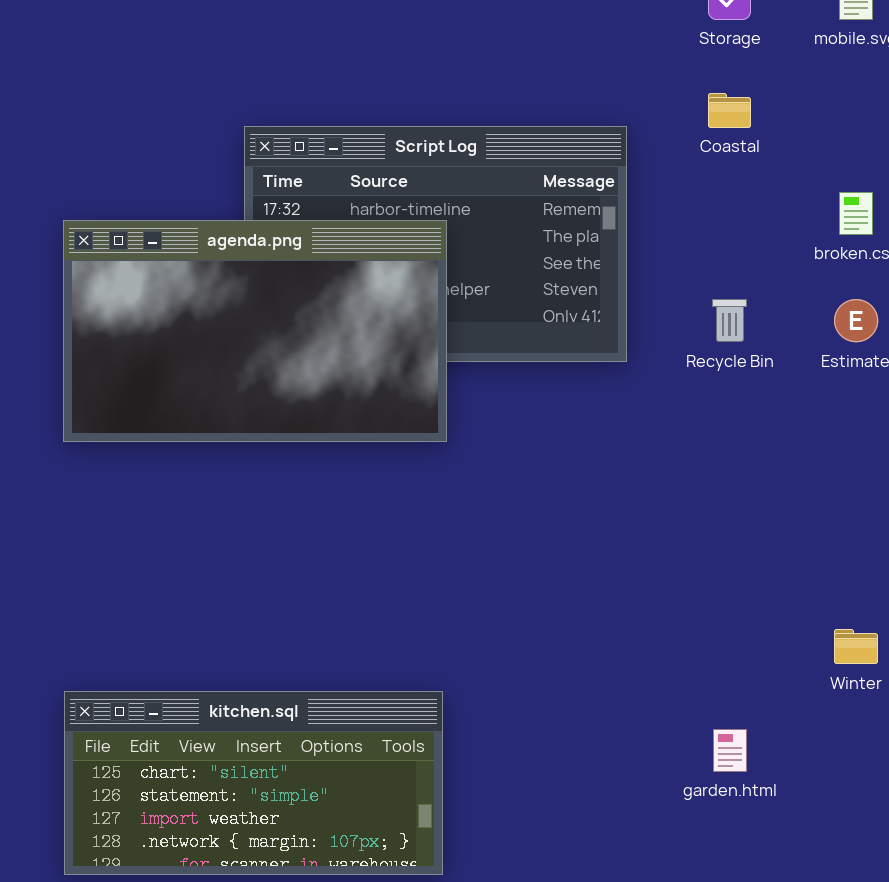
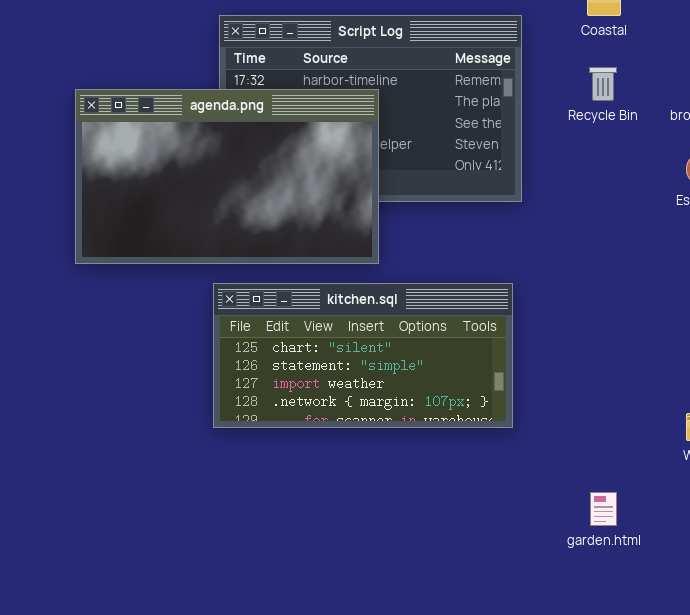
Recycle Bin: [712,299,747,342] -> [589,67,617,101], moved
kitchen.sql: [64,691,443,875] -> [213,283,513,428], moved

